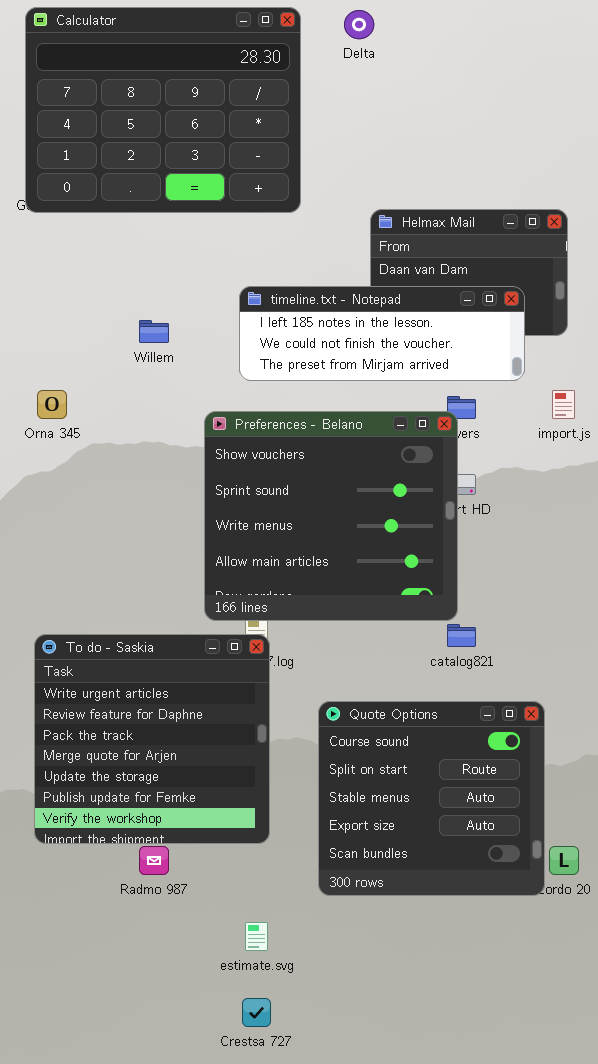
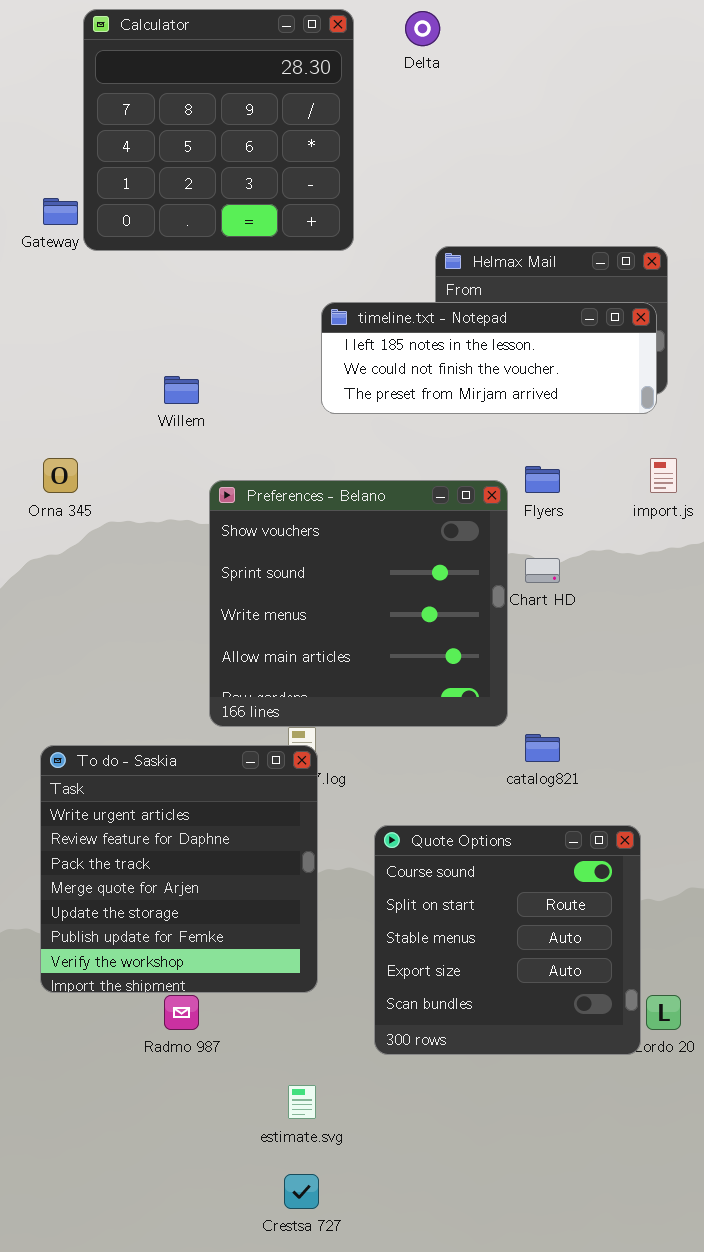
Calculator: [25,7,301,213] -> [83,9,354,251], resized
timeline.txt - Notepad: [239,286,525,381] -> [321,302,657,414], moved
Preferences - Belano: [204,411,458,621] -> [209,480,508,727], moved

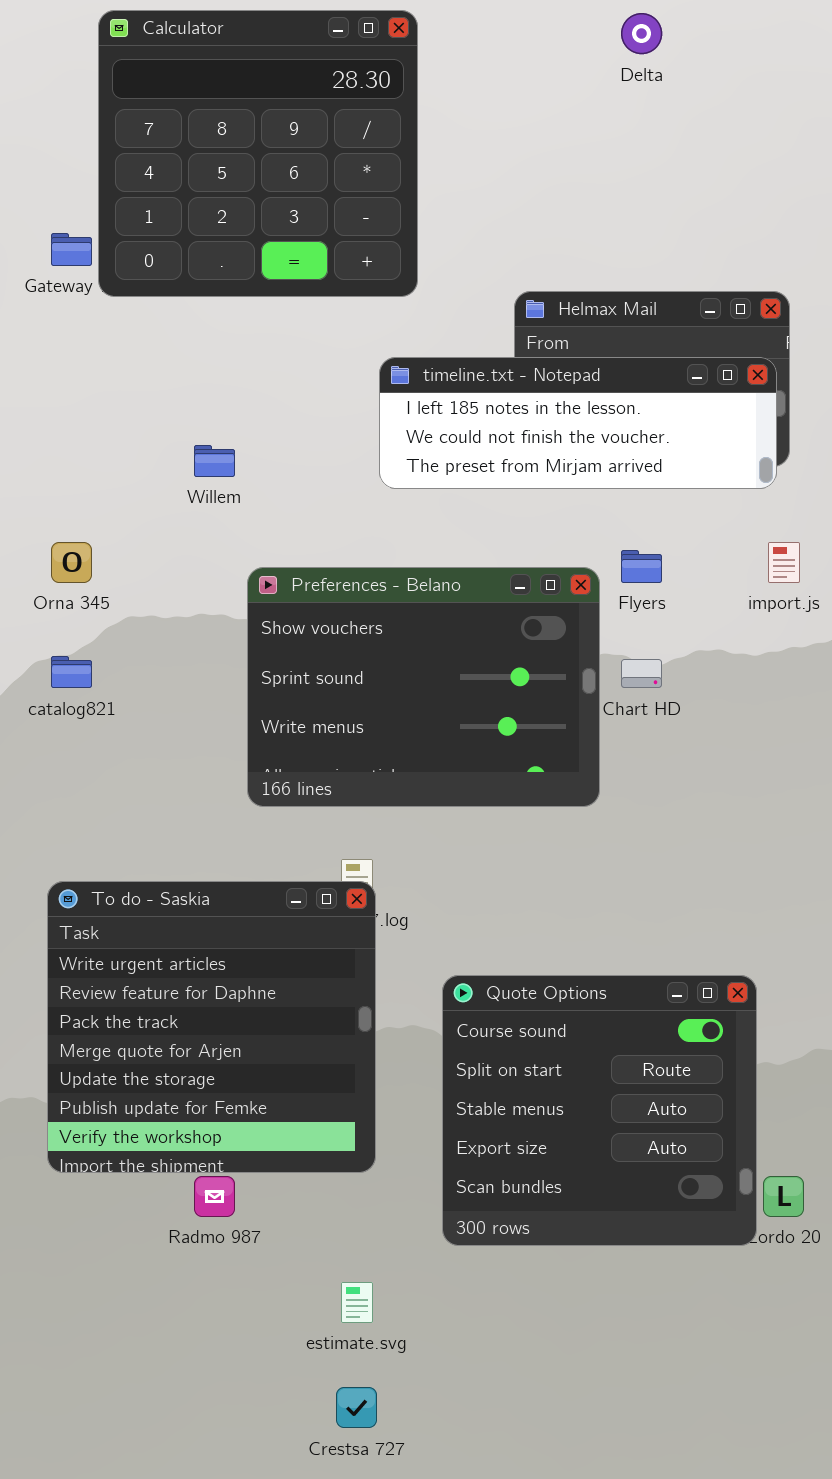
Delta: [405,11,440,46] -> [621,13,662,54], moved
Preferences - Belano: [209,480,508,727] -> [247,567,600,807], resized
catalog821: [525,734,560,762] -> [51,656,92,688], moved

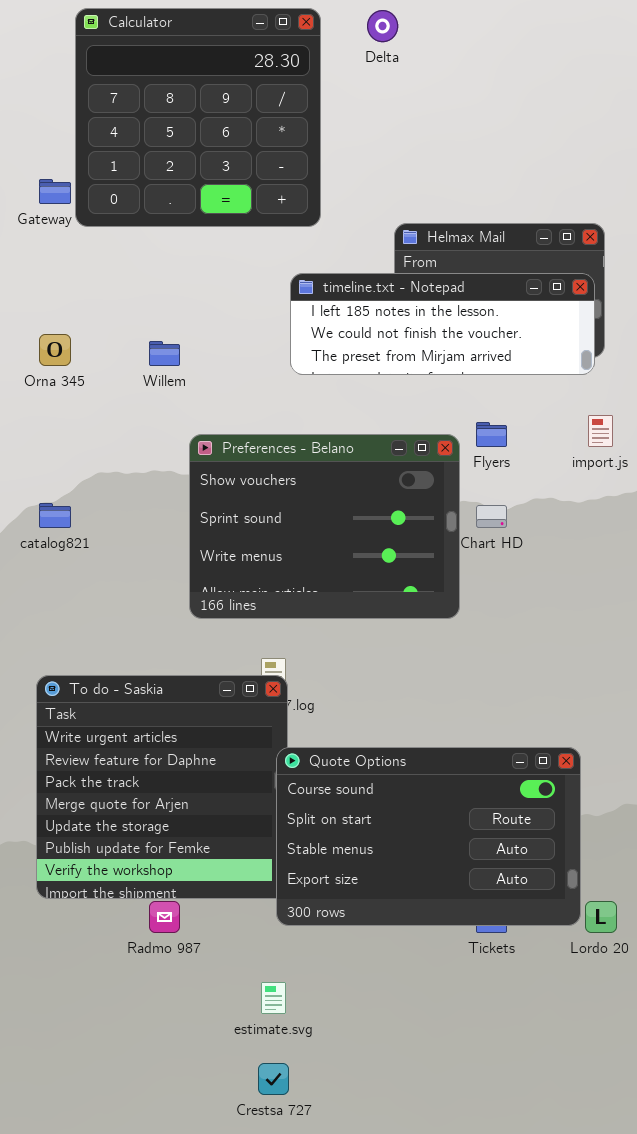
Delta: [621,13,662,54] -> [367,10,398,42], moved
Orna 345: [51,542,92,583] -> [39,334,71,366], moved
Quote Options: [442,975,757,1246] -> [276,747,581,926], resized

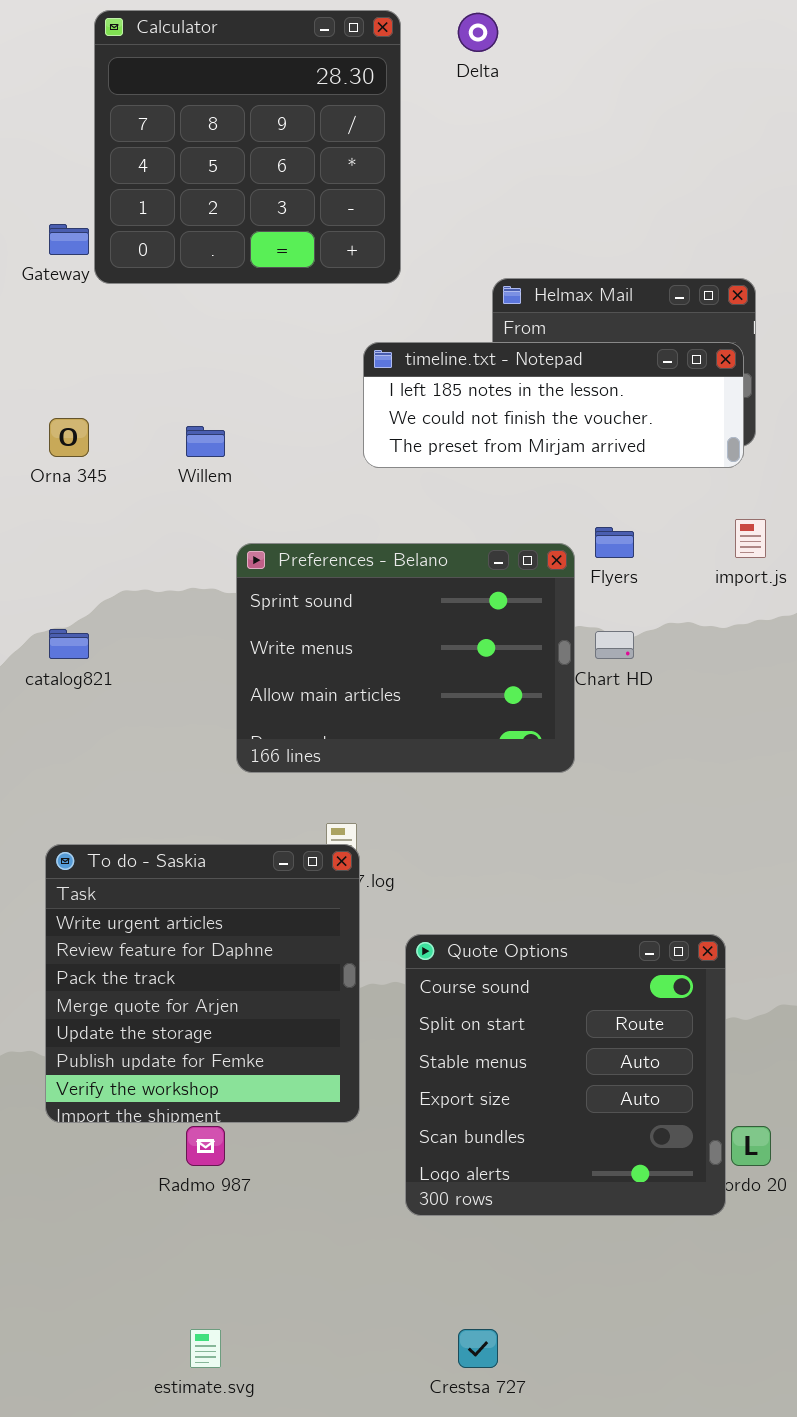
Preferences - Belano: [189,434,460,619] -> [236,543,575,773], scrolled down 1 row
Quote Options: [276,747,581,926] -> [405,934,726,1216], resized
estimate.svg: [261,982,286,1014] -> [190,1329,221,1368], moved
Crestsa 727: [258,1063,289,1095] -> [458,1329,498,1368], moved

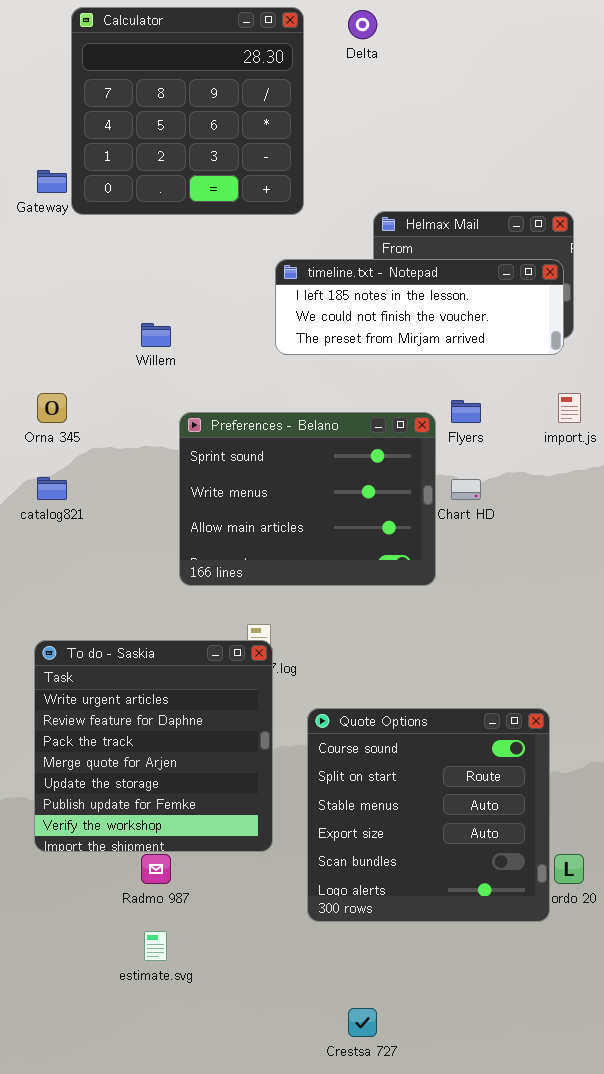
Orna 345: [49,418,89,457] -> [37,393,67,423], moved
estimate.svg: [190,1329,221,1368] -> [144,931,167,961], moved

